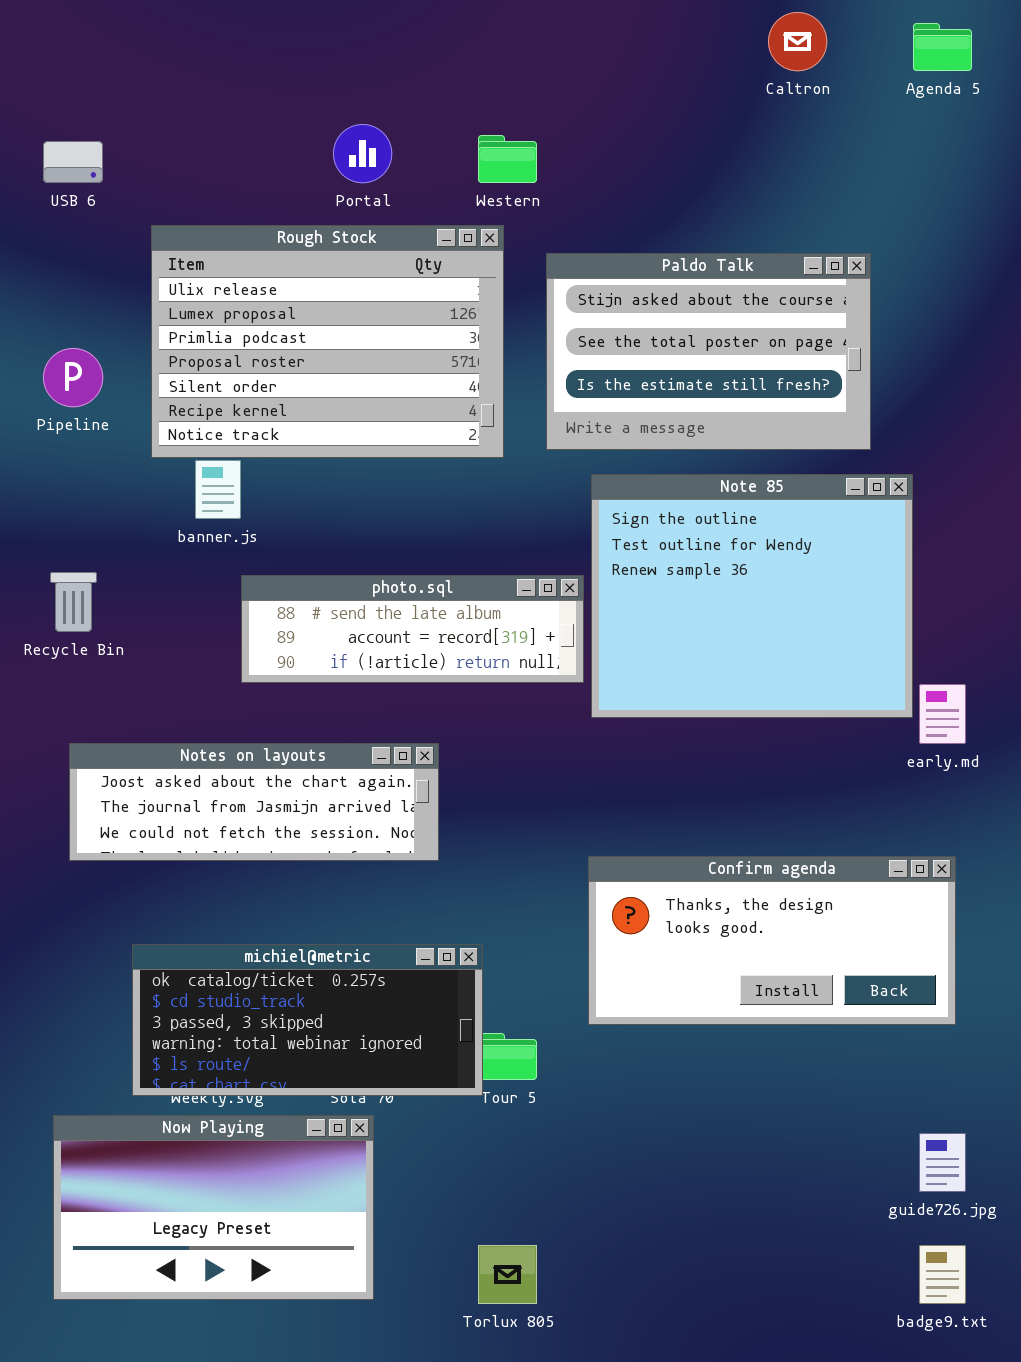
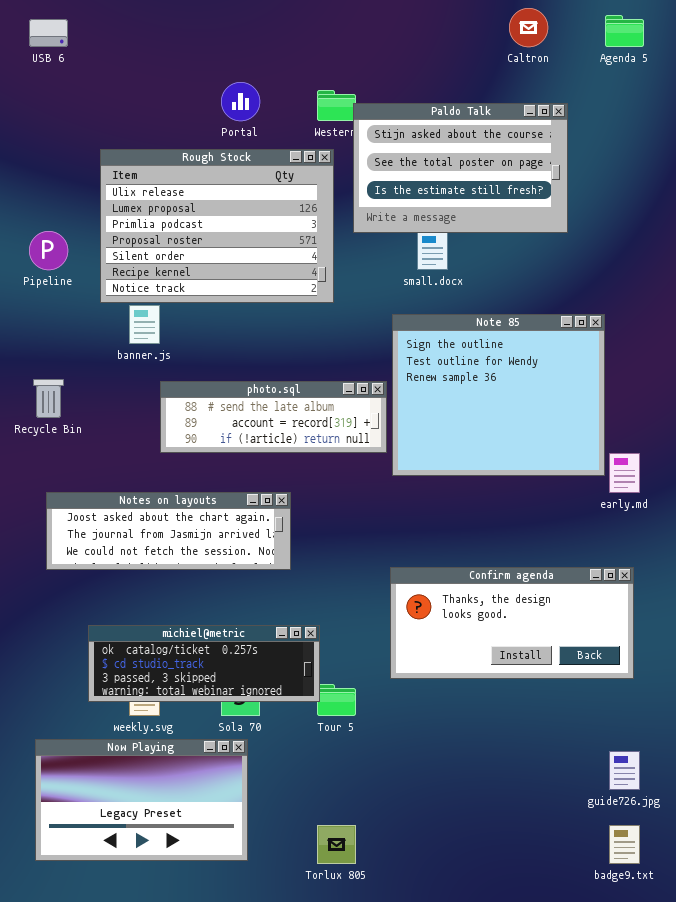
USB 6: [43,141,103,183] -> [29,19,68,47], moved
Paldo Talk: [546,253,871,450] -> [353,103,568,233], moved
michiel@metric: [132,944,483,1096] -> [88,625,320,702], resized

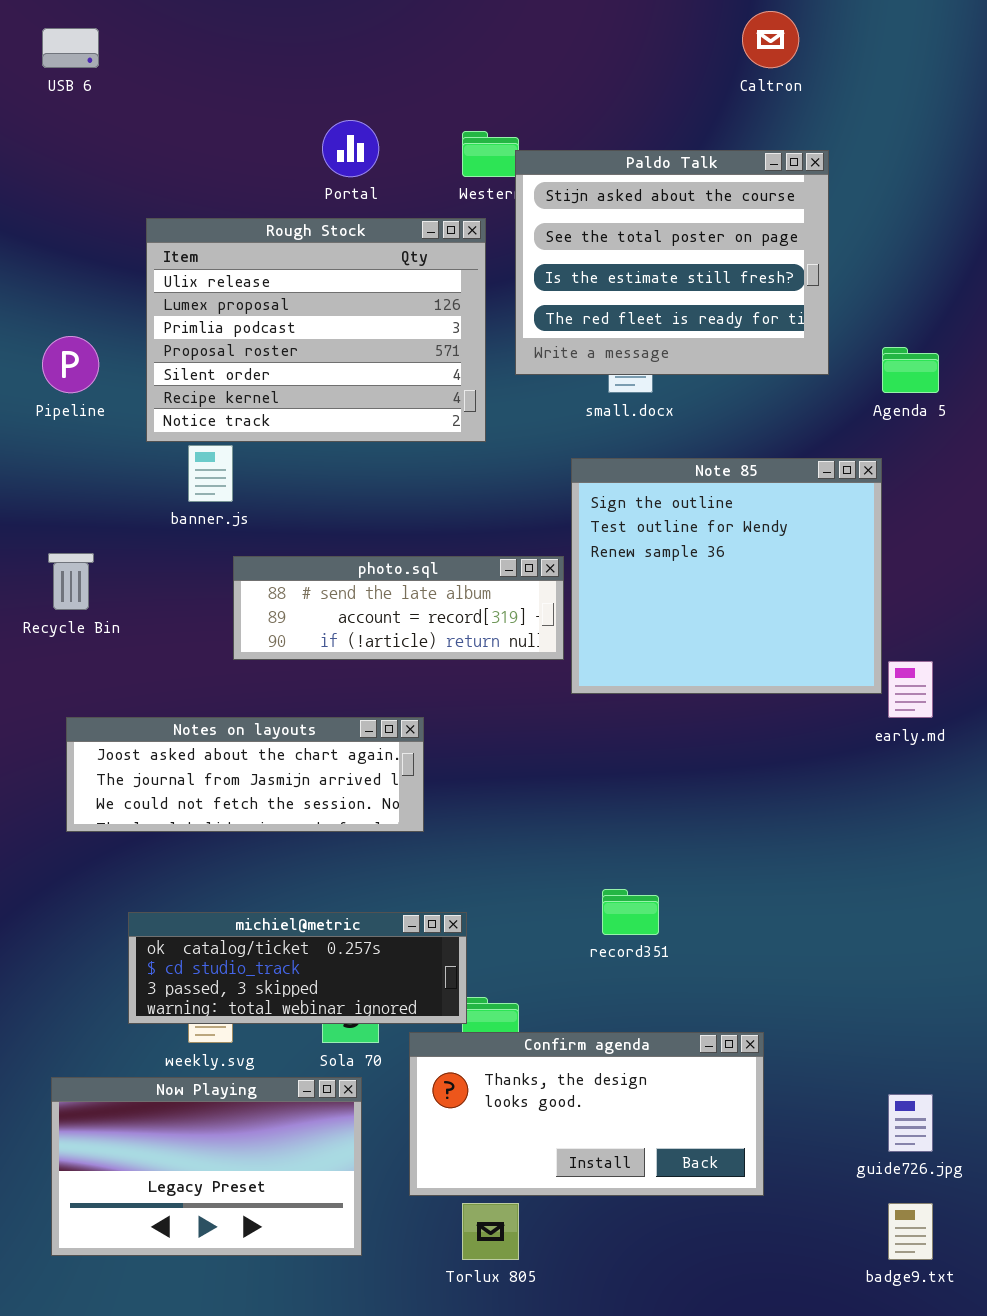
Agenda 5: [605,15,644,47] -> [882,347,939,393], moved
Paldo Talk: [353,103,568,233] -> [515,150,829,375], resized
Confirm agenda: [390,567,634,679] -> [409,1032,764,1196], moved

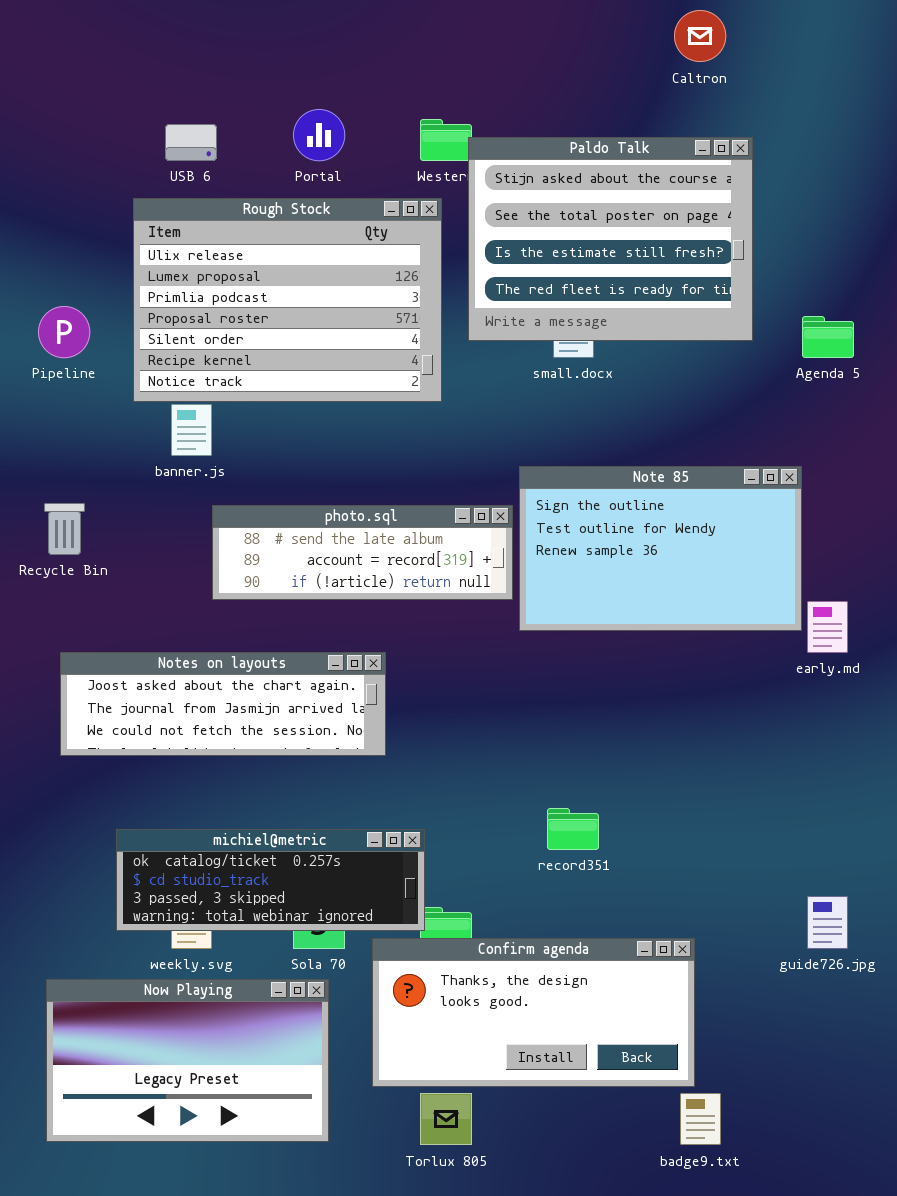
USB 6: [42,28,99,68] -> [165,124,217,161], moved
Note 85: [571,458,882,694] -> [519,466,802,631], resized
guide726.jpg: [888,1094,933,1152] -> [807,896,848,949], moved
badge9.txt: [888,1203,933,1260] -> [680,1093,721,1145], moved

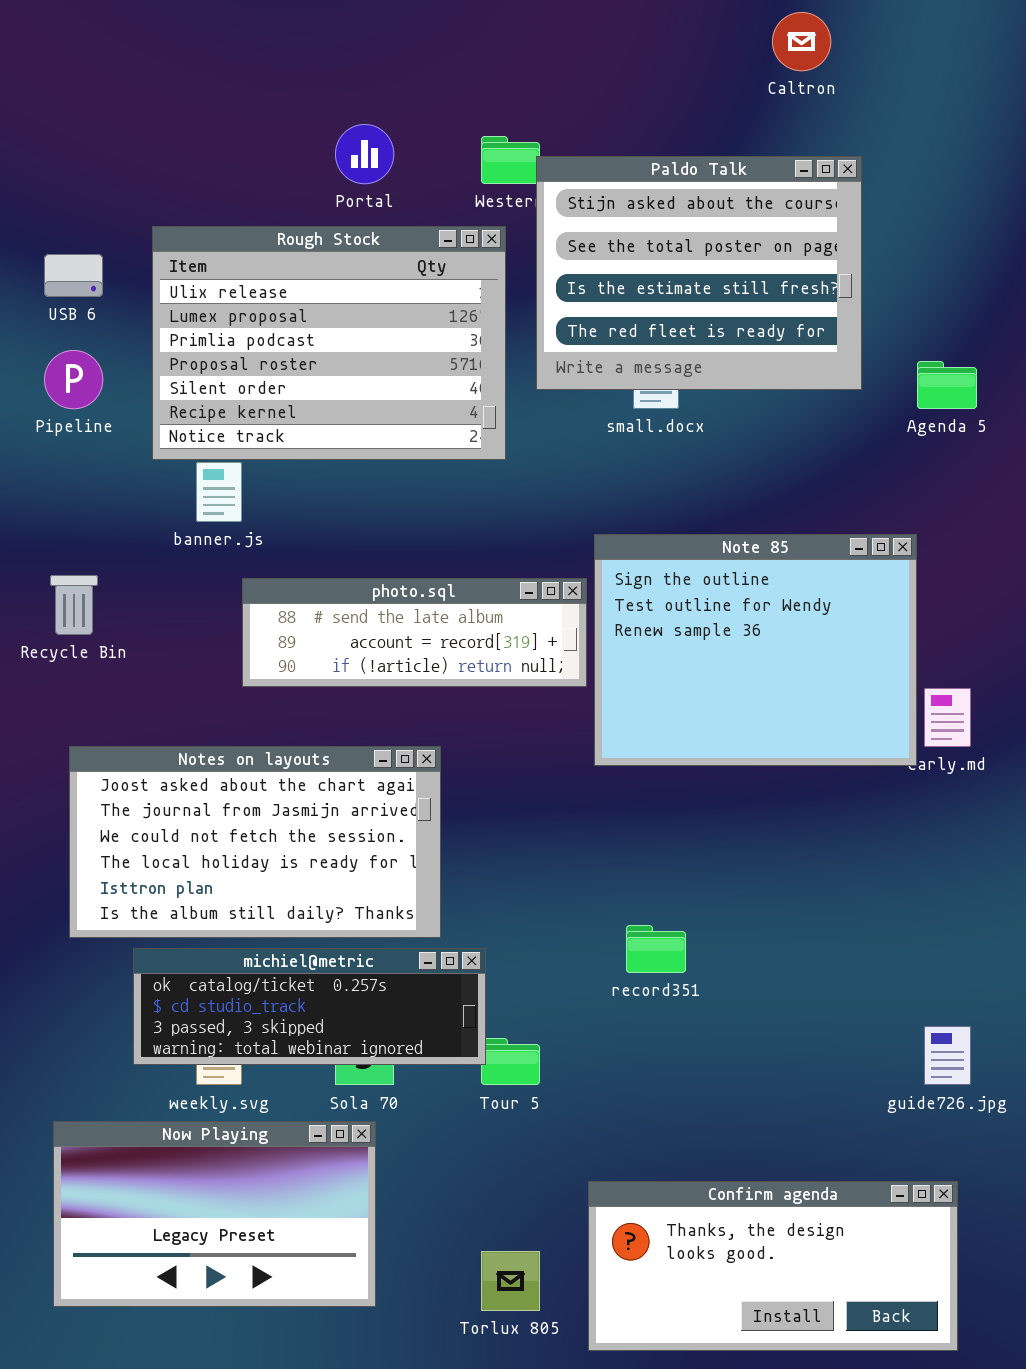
USB 6: [165,124,217,161] -> [44,254,103,297], moved
Note 85: [519,466,802,631] -> [594,534,917,766], resized
Notes on layouts: [60,652,386,756] -> [69,746,441,938], resized
Confirm agenda: [372,938,695,1087] -> [588,1181,958,1351], moved

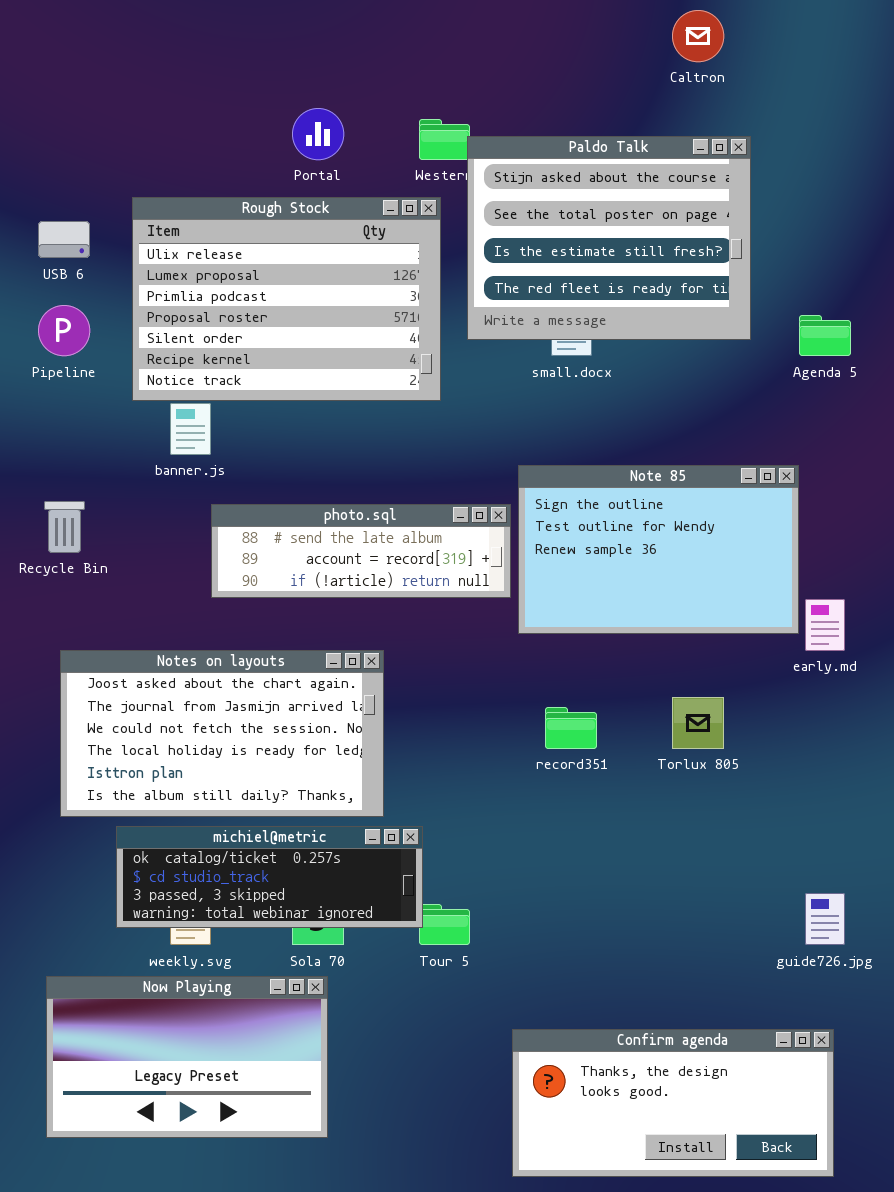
Note 85: [594,534,917,766] -> [518,465,799,634], resized
record351: [626,925,686,973] -> [545,707,597,749], moved
Torlux 805: [481,1251,540,1311] -> [672,697,724,749], moved

